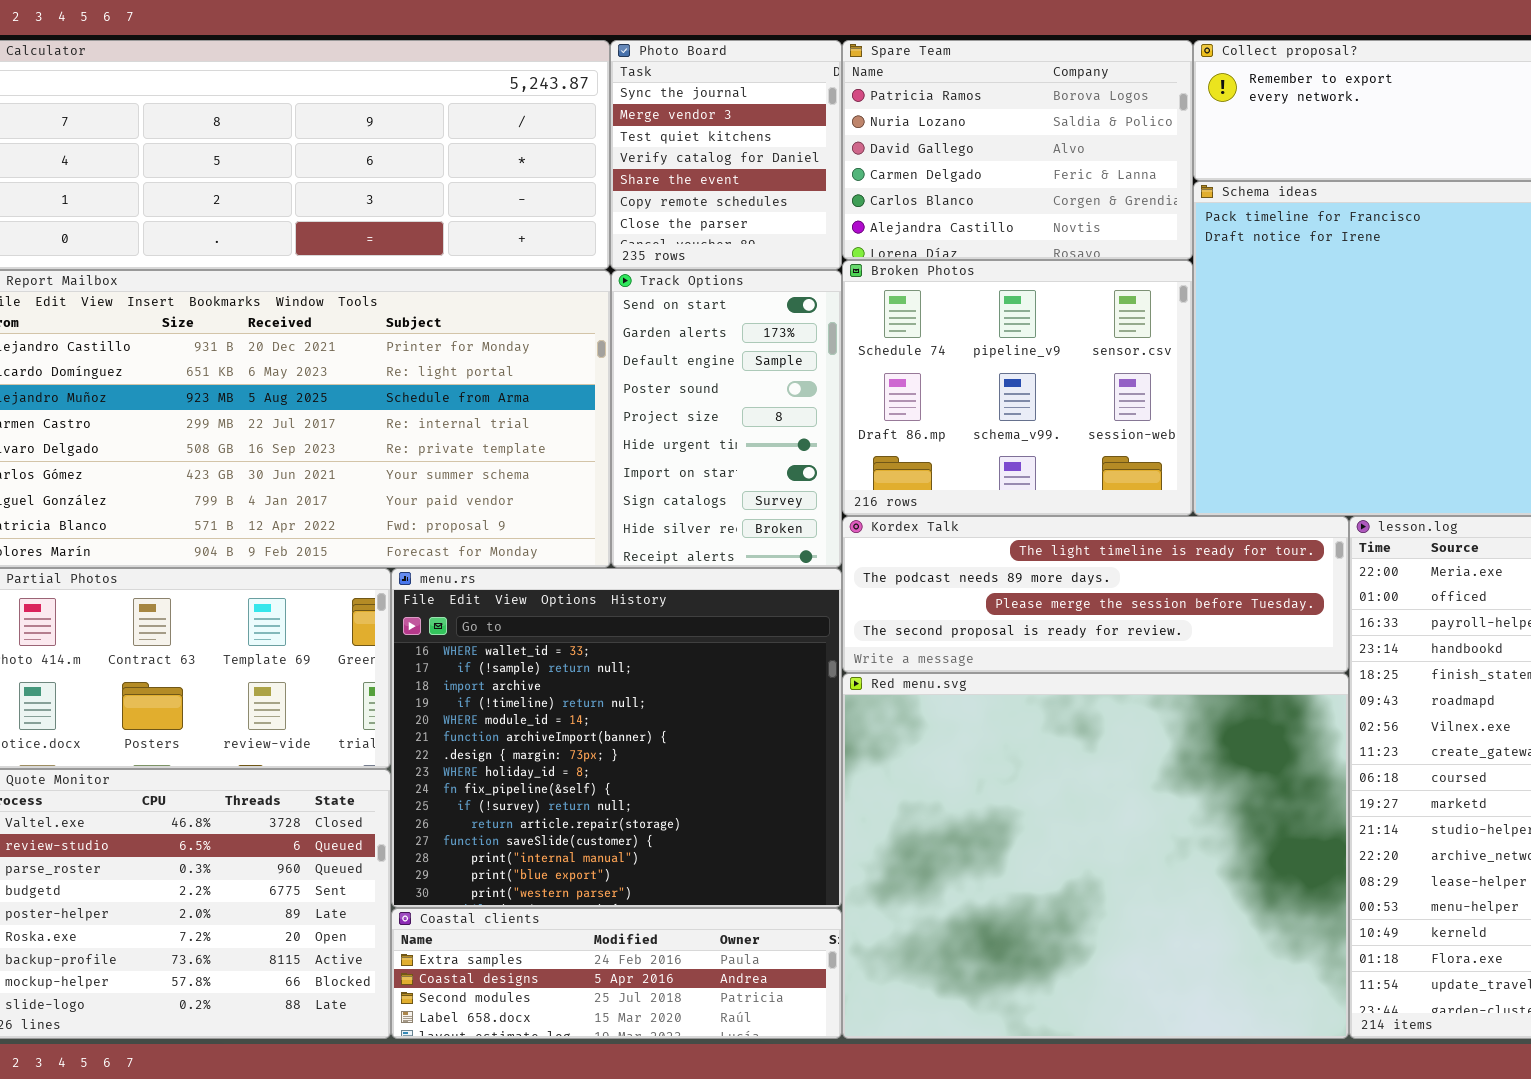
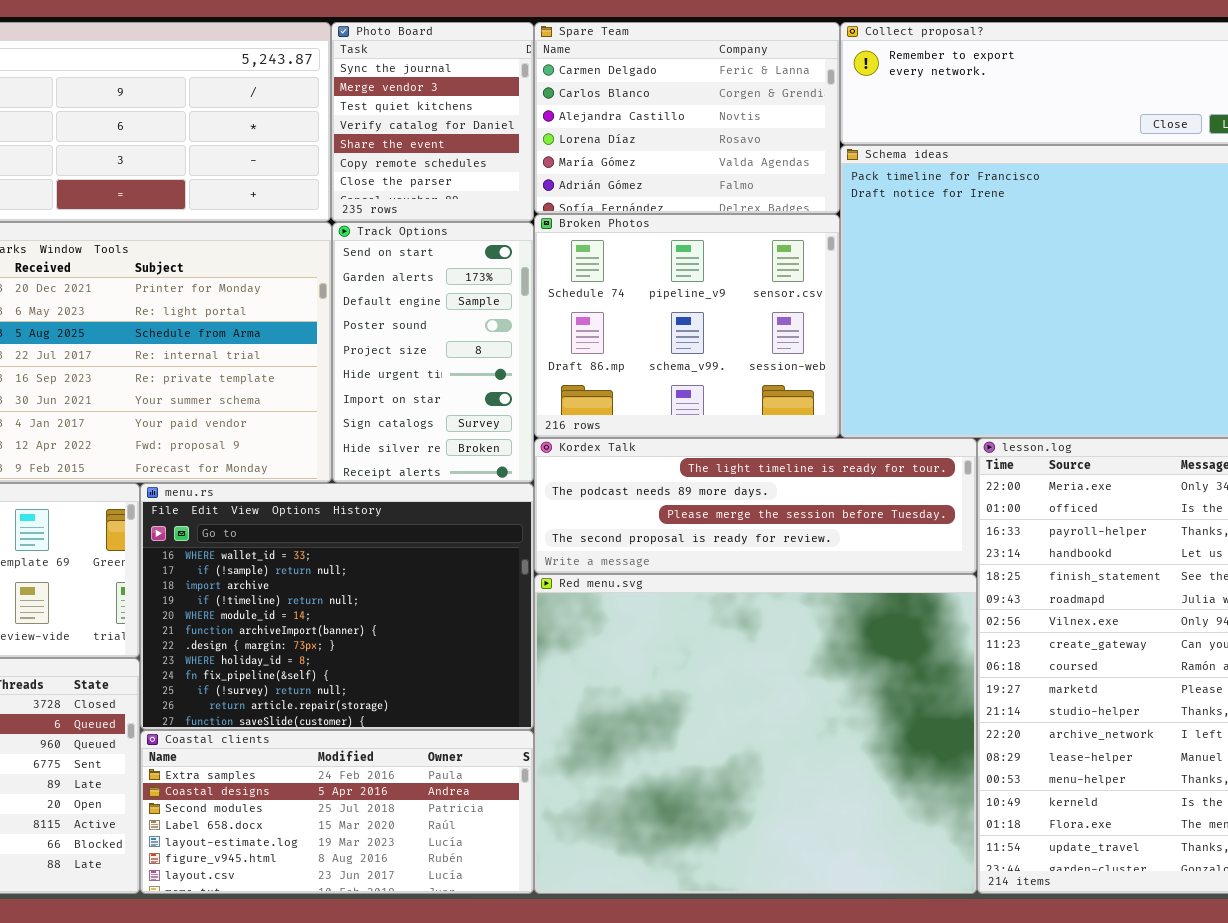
Spare Team: [842,40,1193,260] -> [534,22,840,214], scrolled down 3 rows
menu.rs: [391,568,842,908] -> [140,483,534,730], resized
Coastal clients: [391,908,842,1039] -> [140,730,534,894], resized

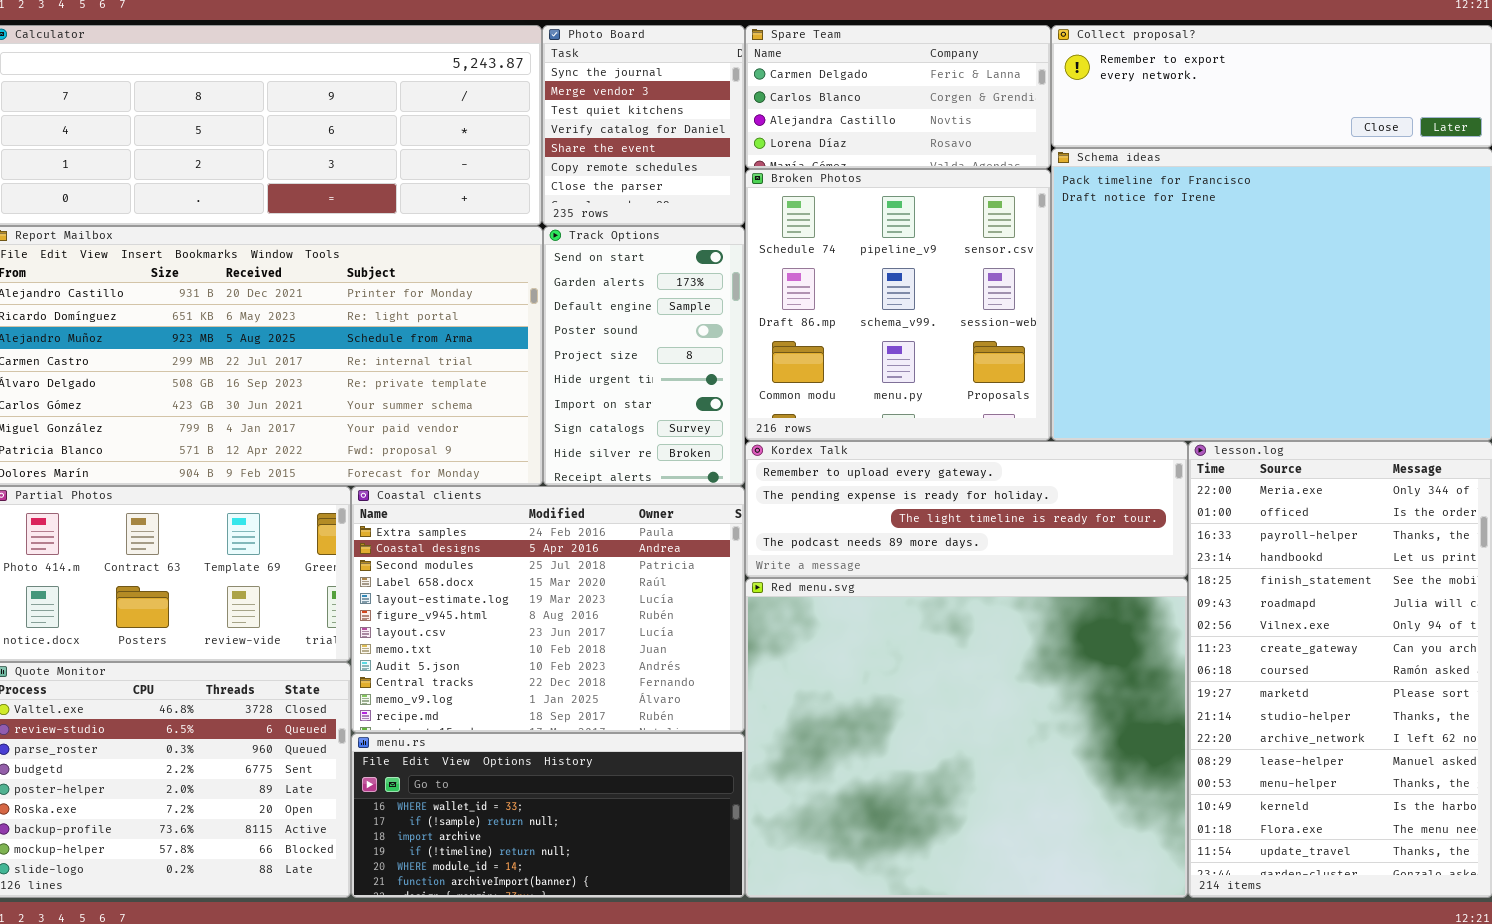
Spare Team: [534,22,840,214] -> [745,25,1051,169], resized
Broken Photos: [534,214,840,438] -> [745,169,1051,441], resized
Kordex Talk: [534,438,977,574] -> [745,441,1188,578], scrolled up 2 rows
menu.rs: [140,483,534,730] -> [351,733,745,898], moved, resized
Coastal clients: [140,730,534,894] -> [351,486,745,733], moved, resized

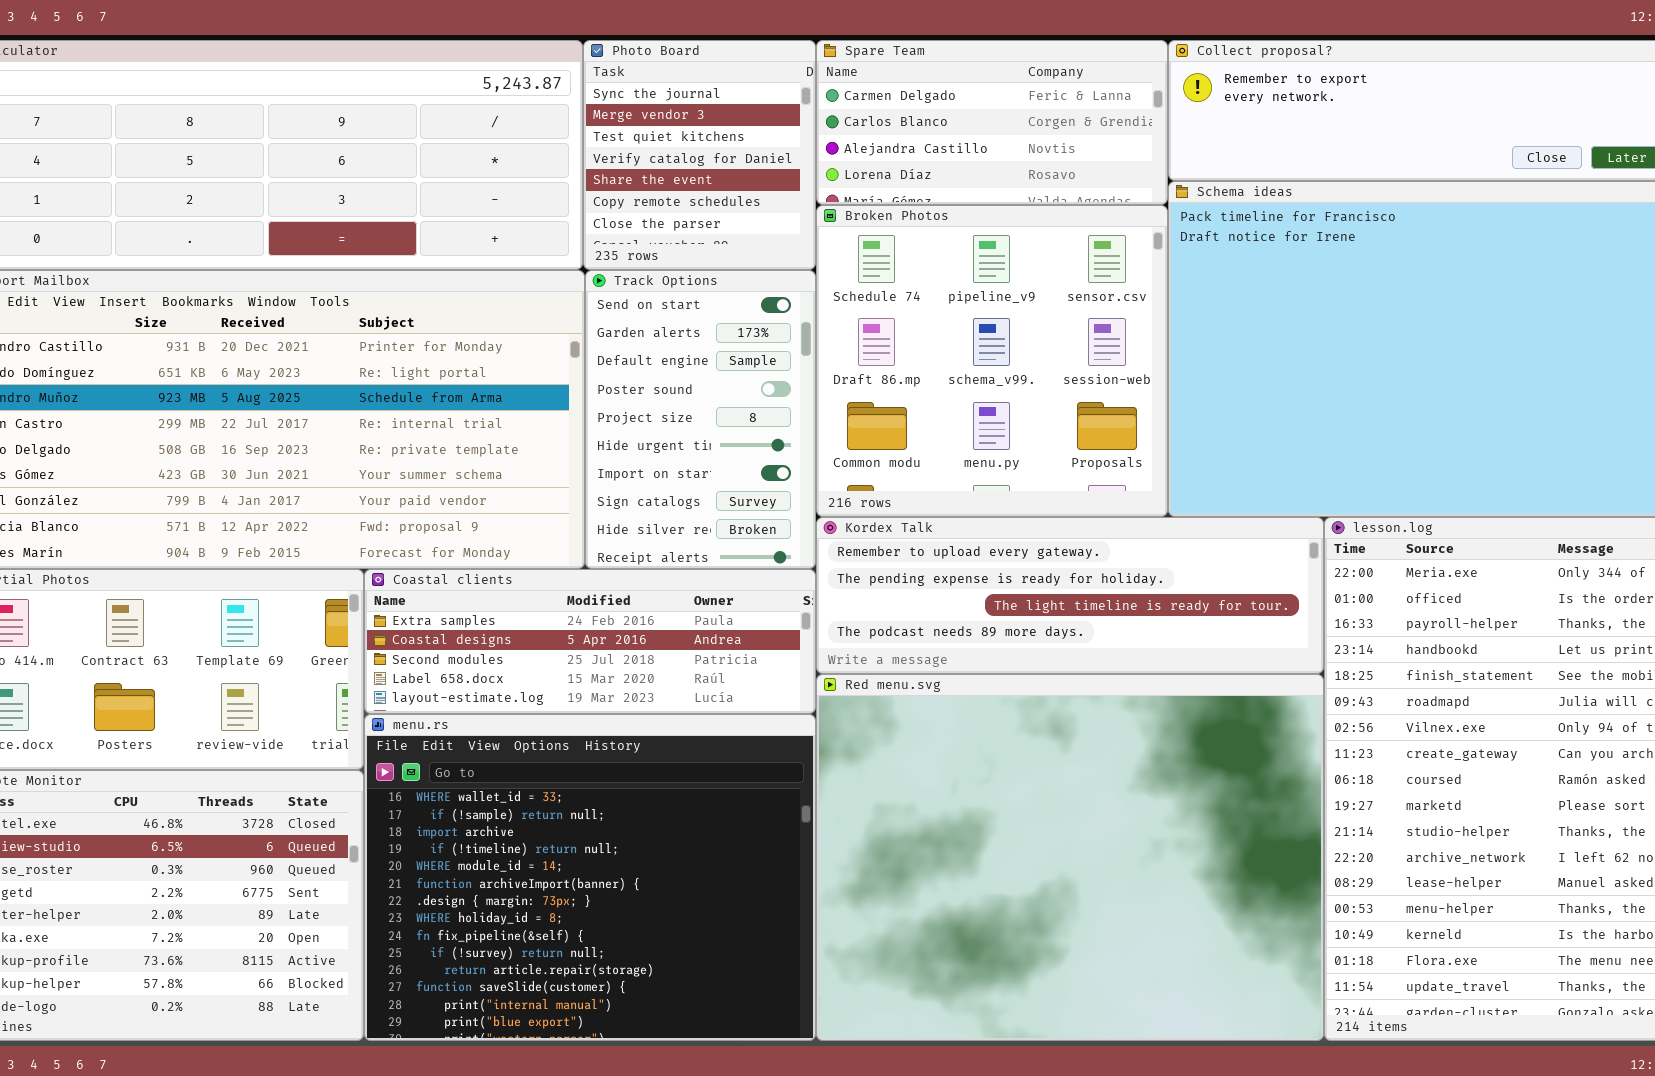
Coastal clients: [351,486,745,733] -> [364,569,816,714], resized
menu.rs: [351,733,745,898] -> [364,714,816,1041], resized

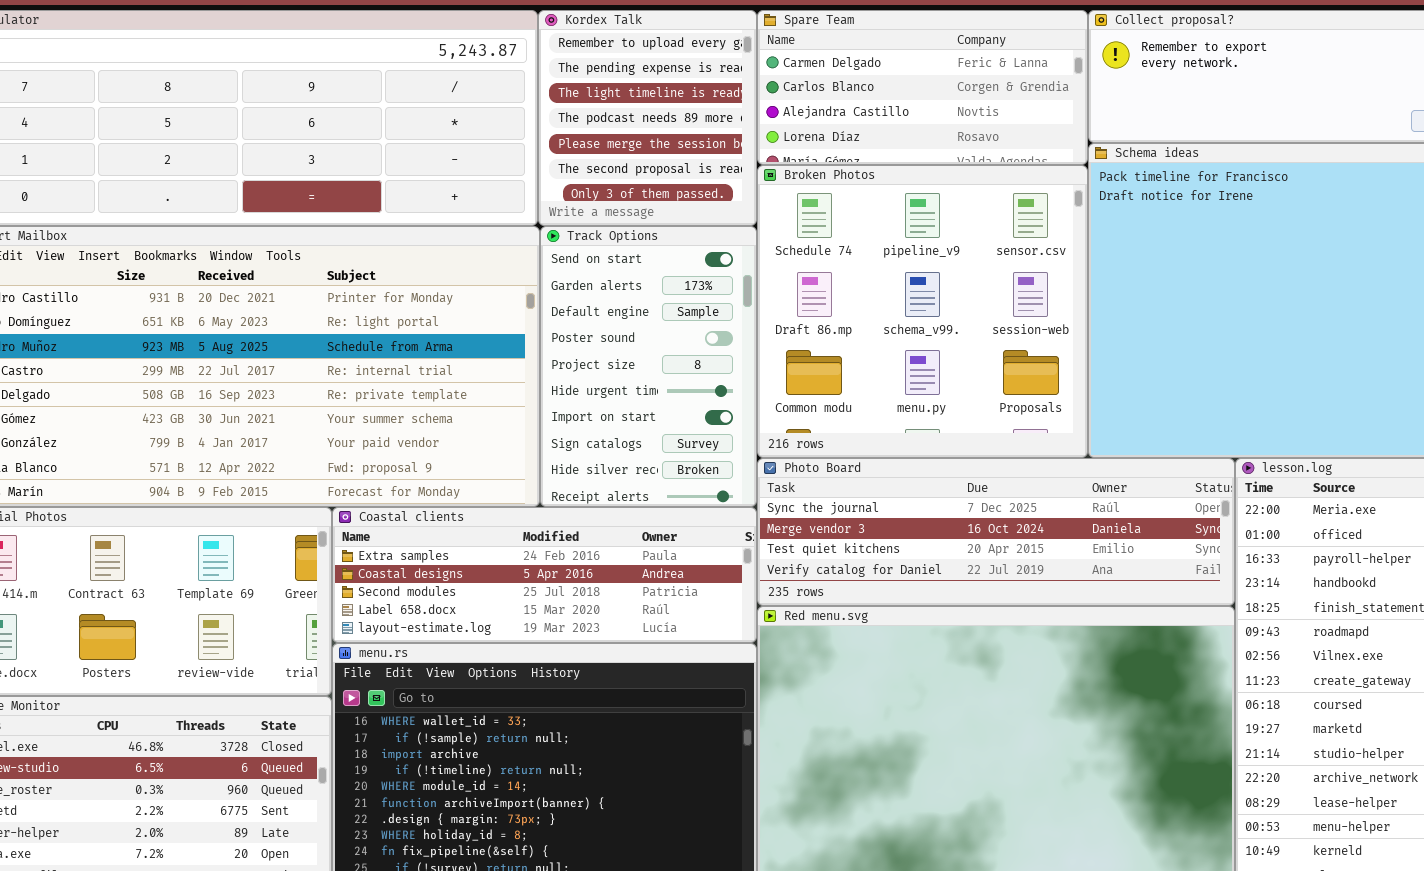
Photo Board: [583,40,816,270] -> [757,458,1235,606], moved, resized
Kordex Talk: [816,517,1324,674] -> [538,10,757,226], moved, resized

